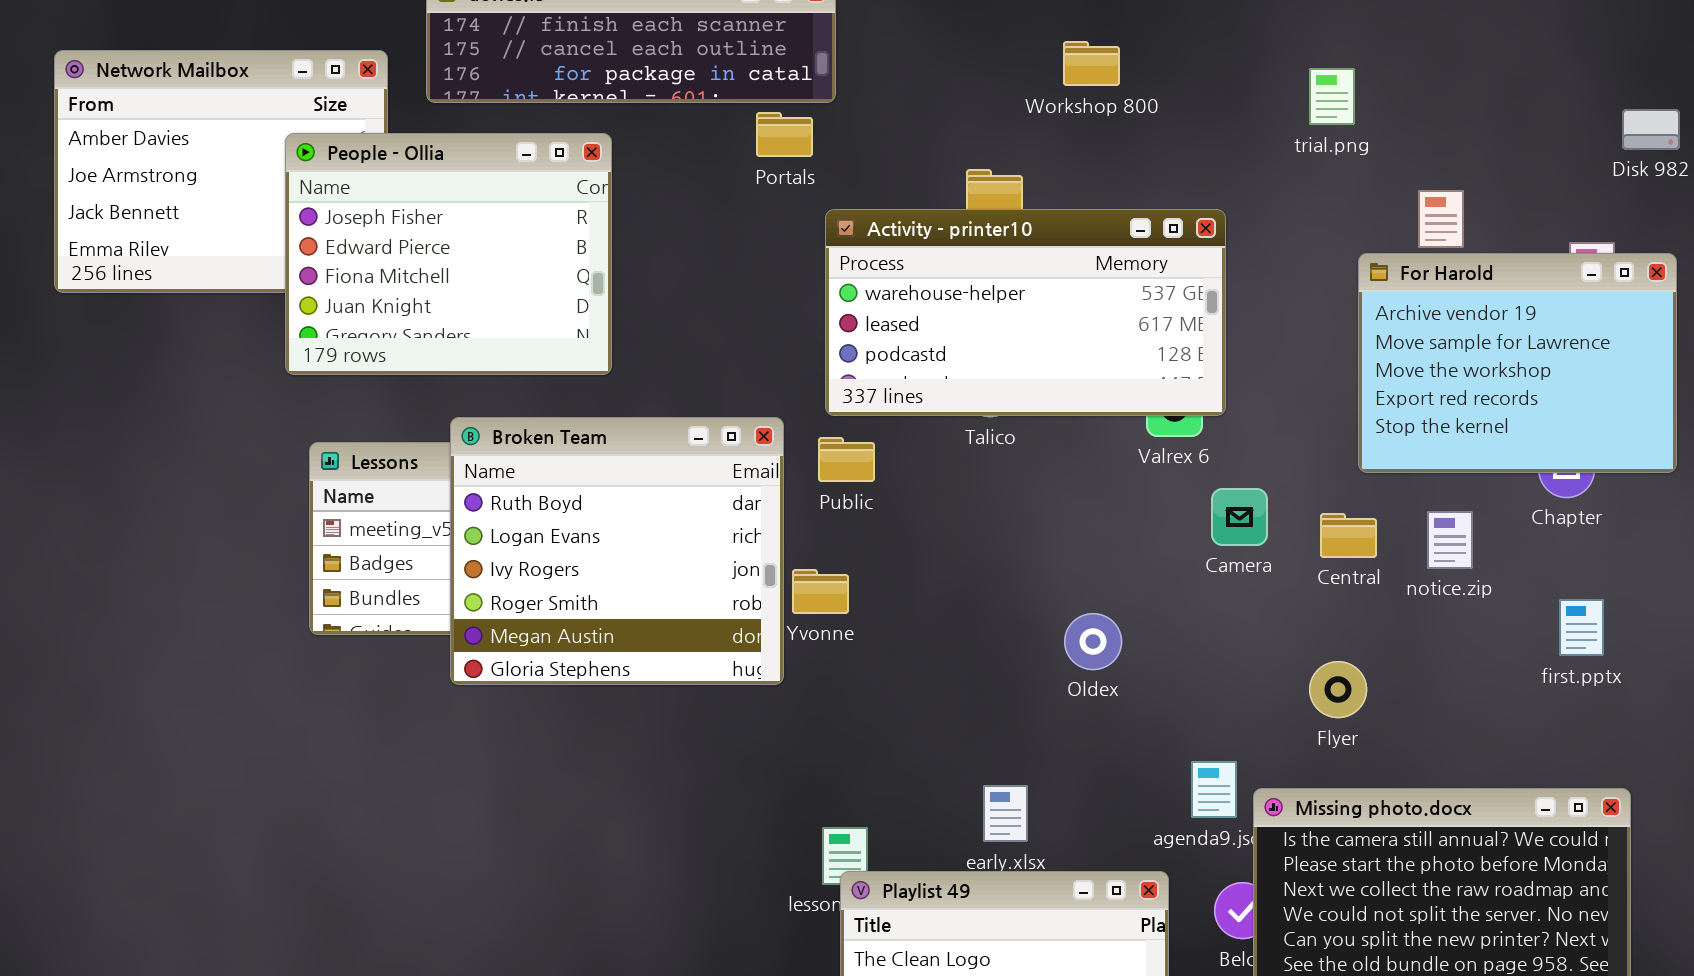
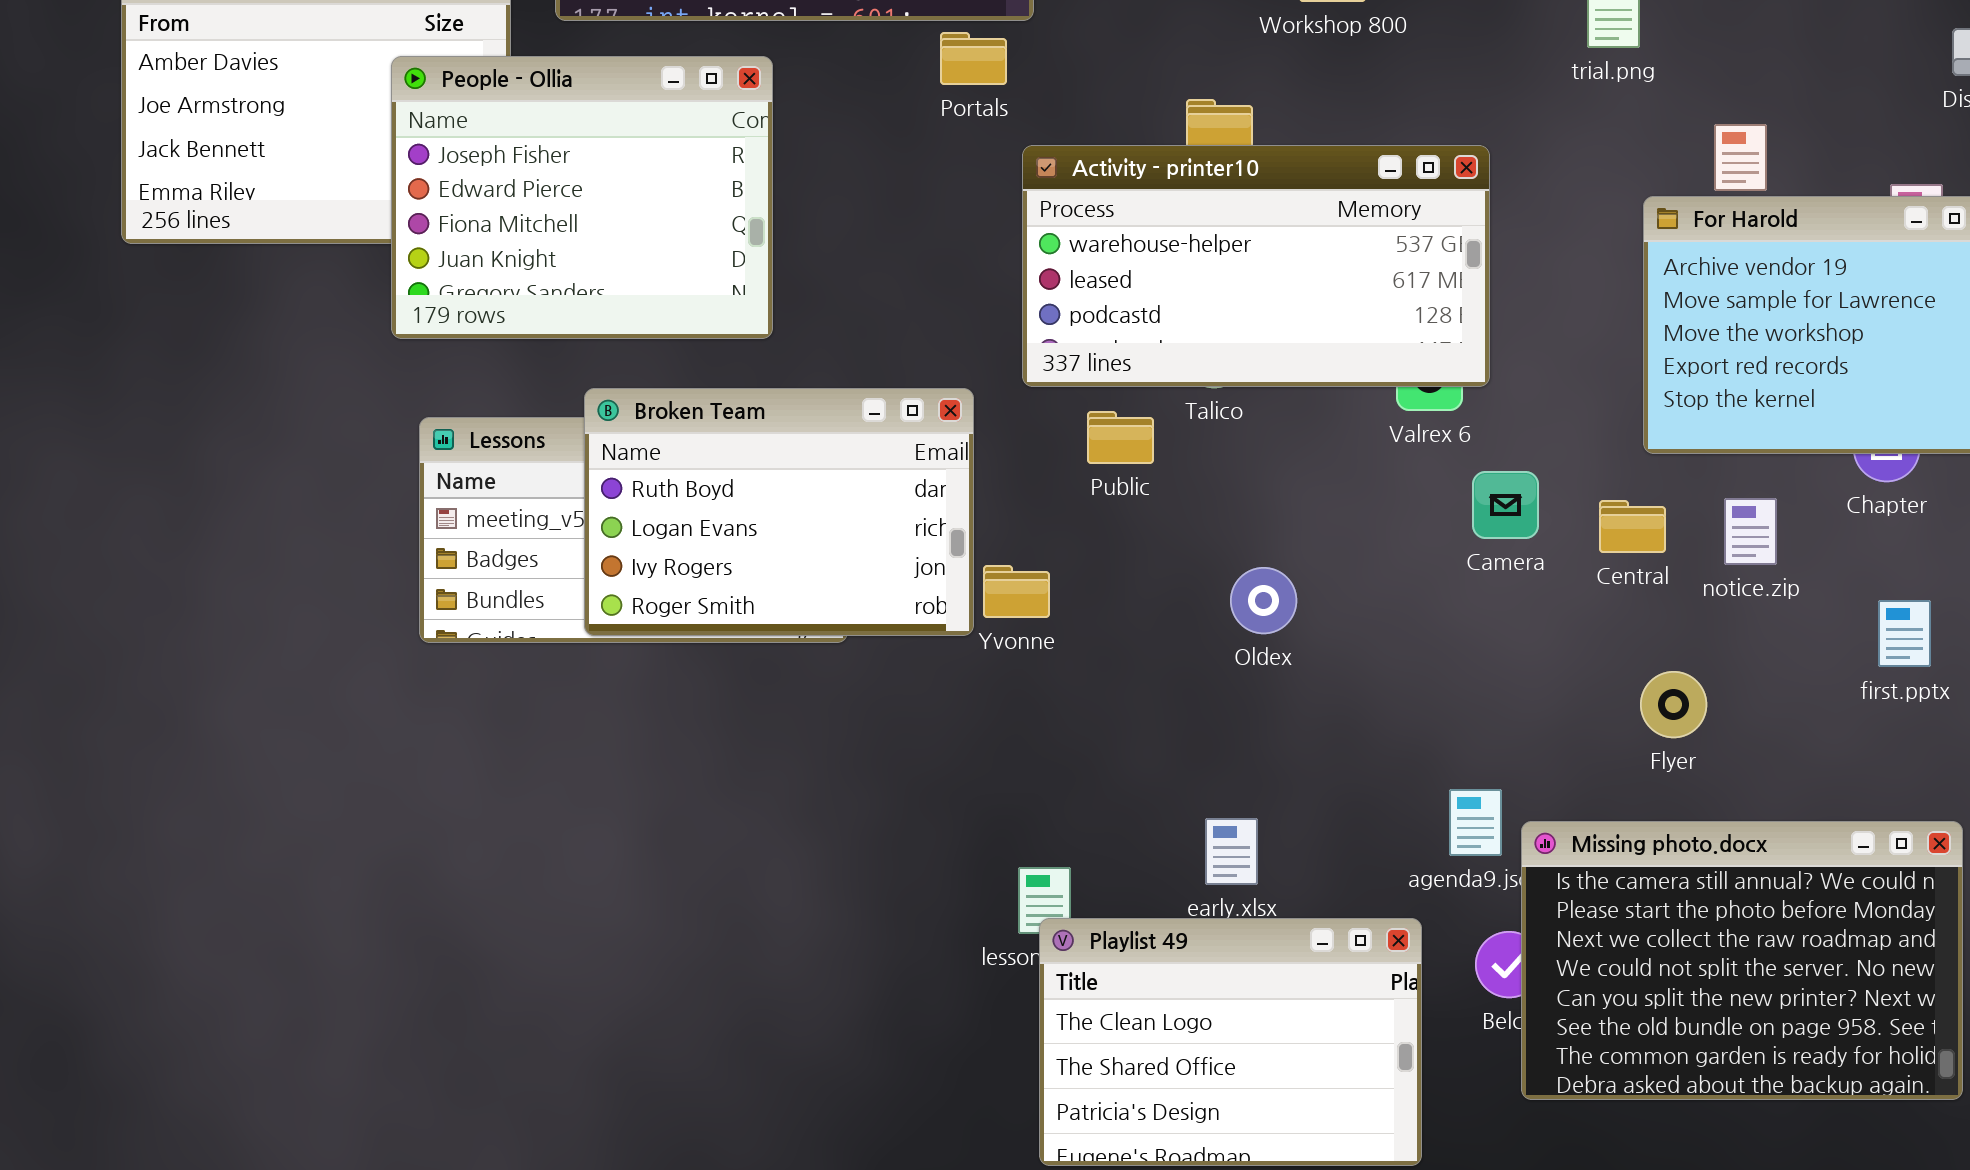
Broken Team: [450,417,784,685] -> [584,388,974,636], resized
Public: [818,437,875,482] -> [1087,411,1154,464], moved
Oldex: [1064,613,1122,670] -> [1230,567,1297,634], moved
Flyer: [1309,661,1367,718] -> [1640,671,1707,738], moved

